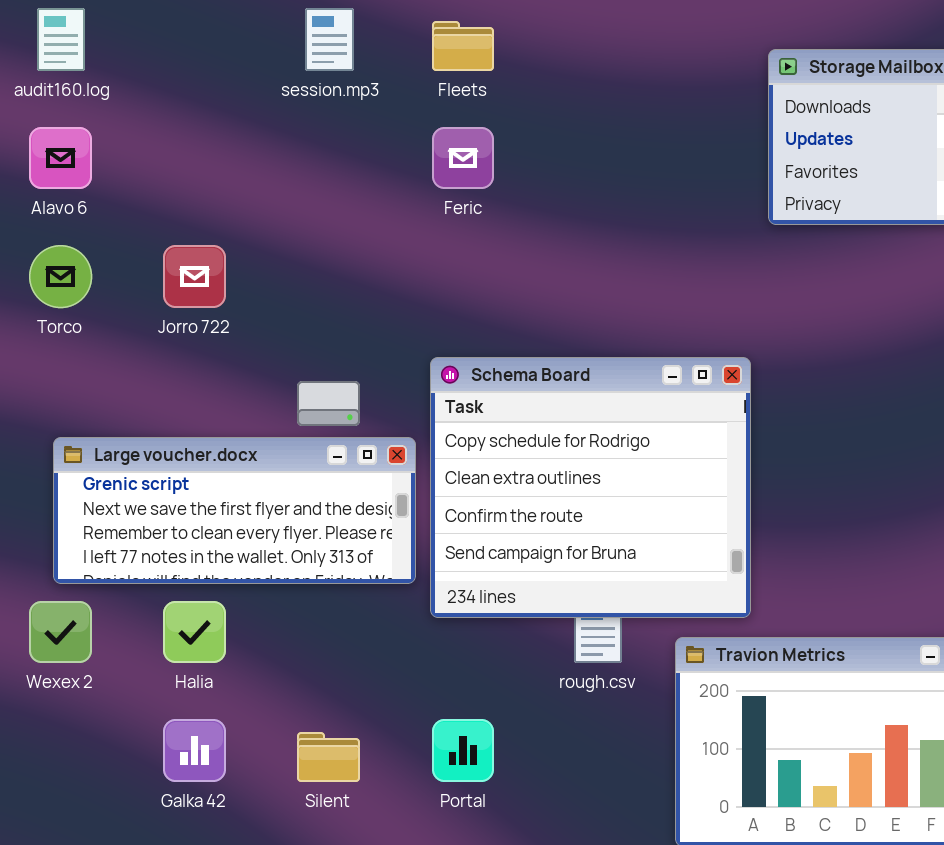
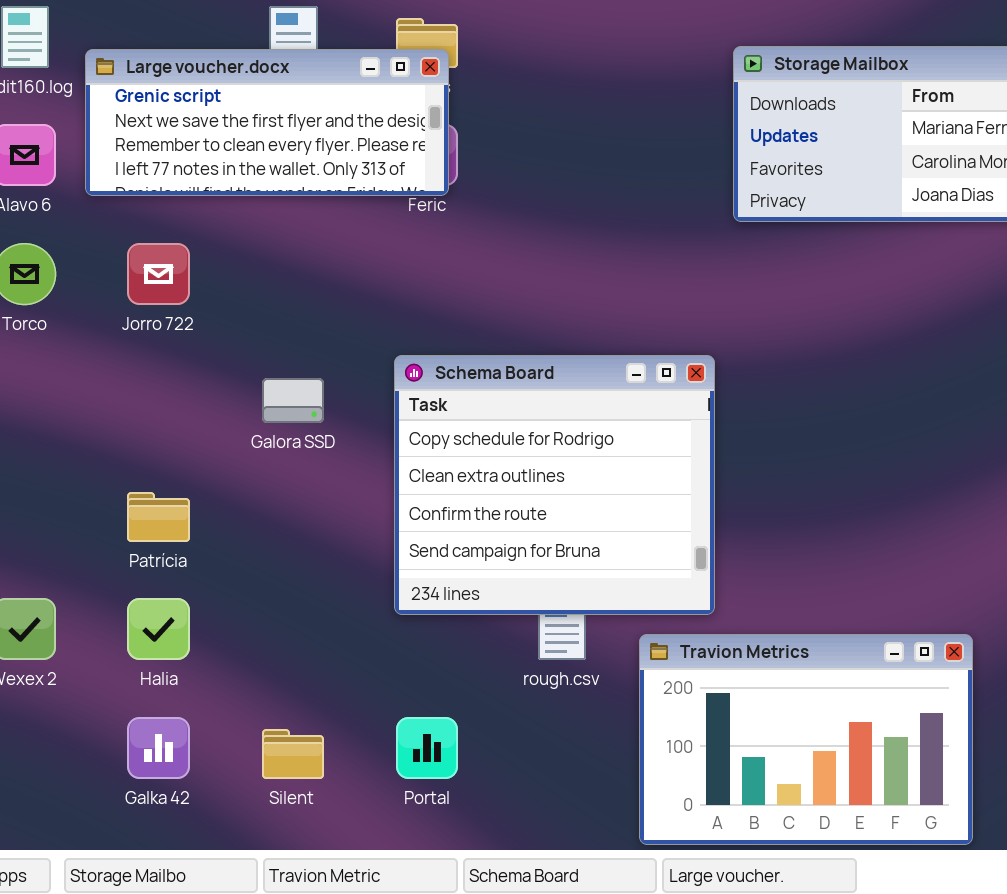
Large voucher.docx: [53,437,416,584] -> [85,49,449,196], moved

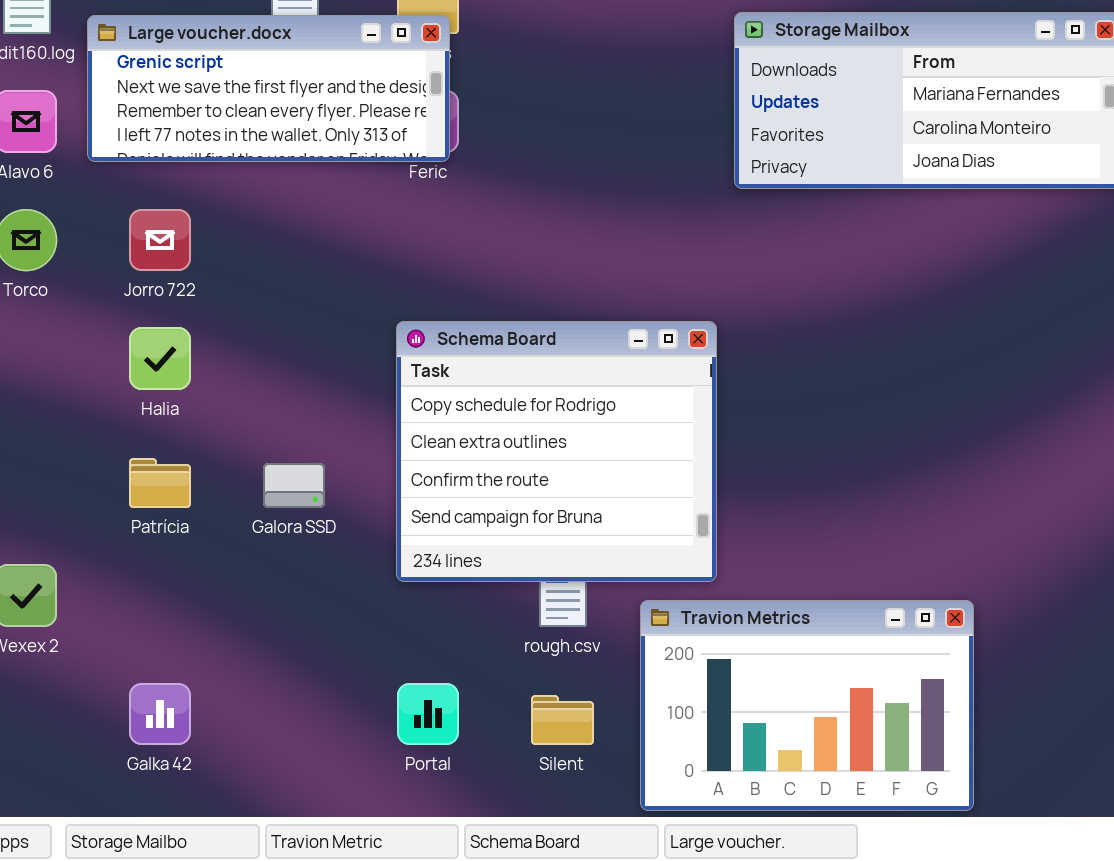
Galora SSD: [262,378,324,423] -> [263,463,325,508], moved
Halia: [127,598,190,660] -> [129,327,191,390], moved
Silent: [262,729,324,779] -> [531,695,594,745], moved

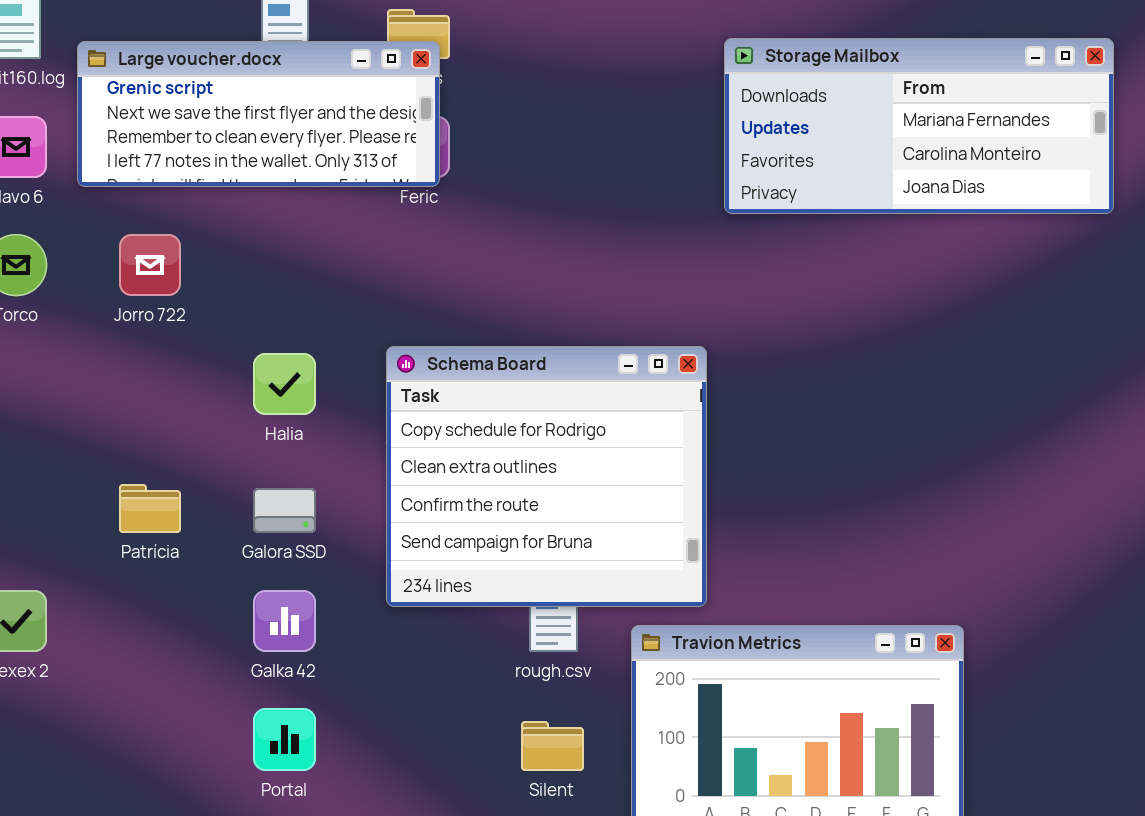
Halia: [129,327,191,390] -> [253,353,316,415], moved
Galka 42: [129,683,191,745] -> [253,590,316,652], moved
Portal: [397,683,459,745] -> [253,708,316,771], moved

